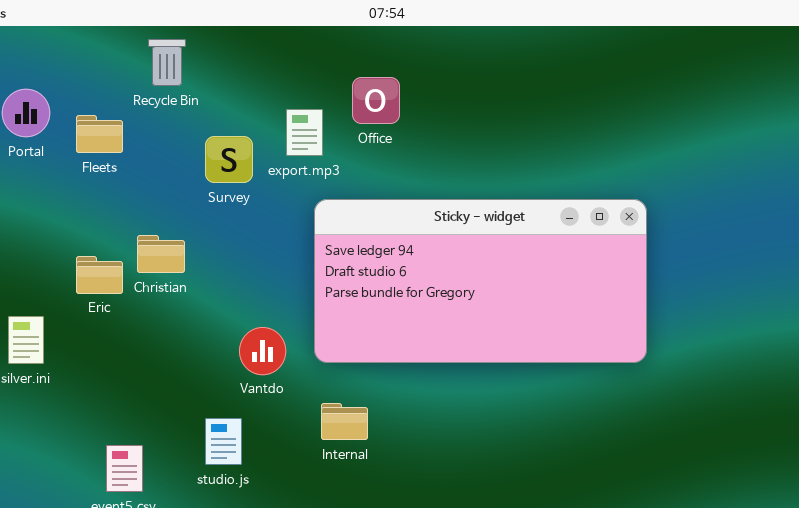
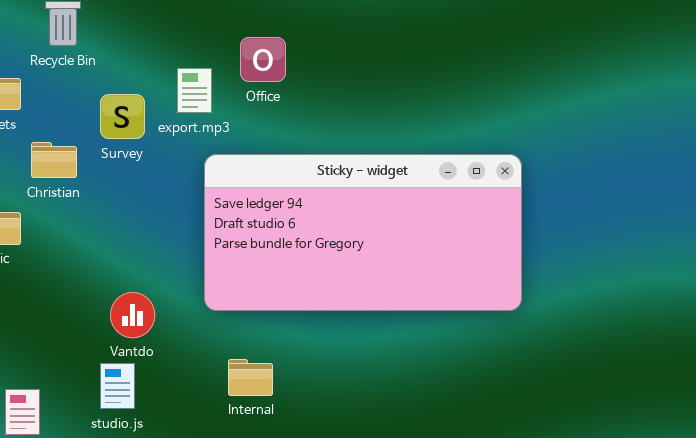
Christian: [137,235,185,273] -> [31,142,77,178], moved
Vantdo: [239,327,286,375] -> [110,292,155,338], moved
Internal: [321,403,368,440] -> [228,359,273,396], moved

